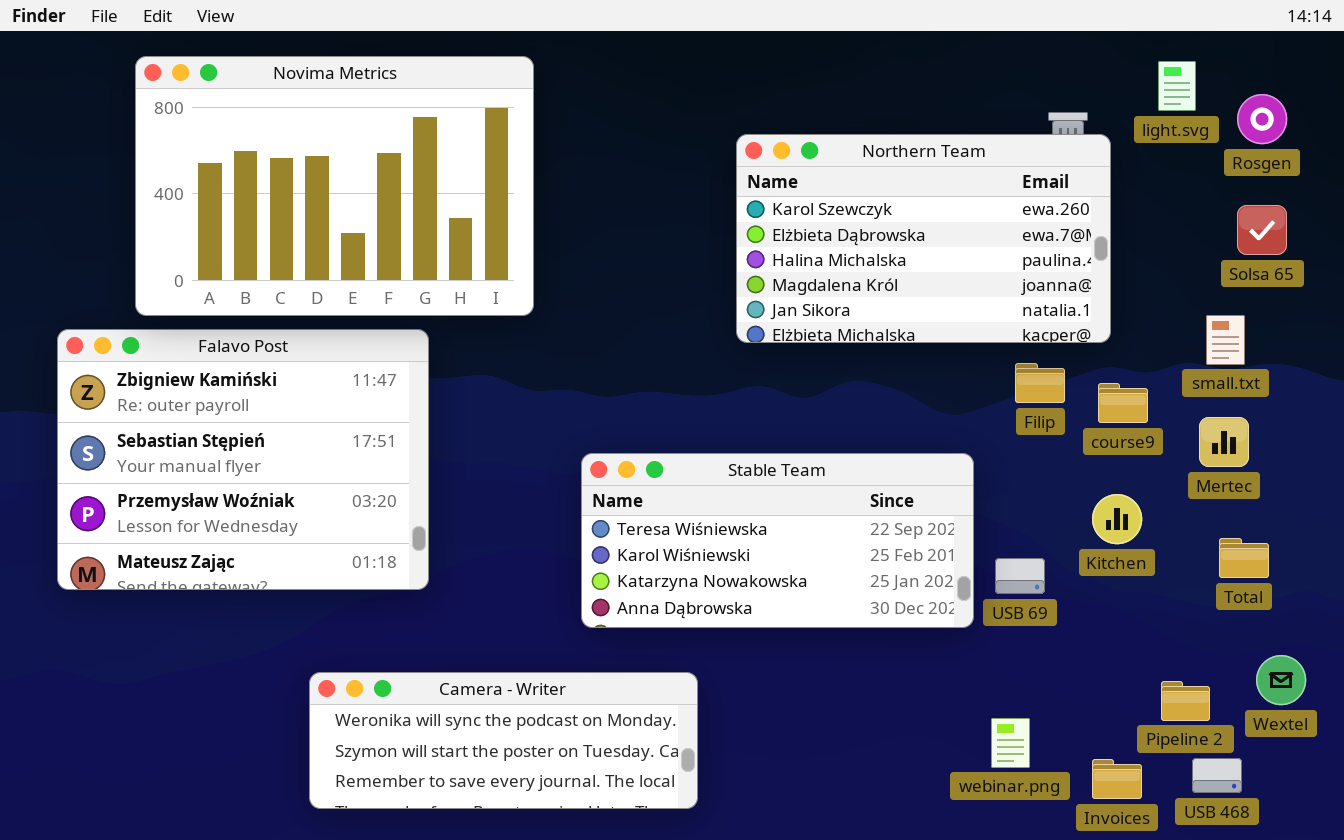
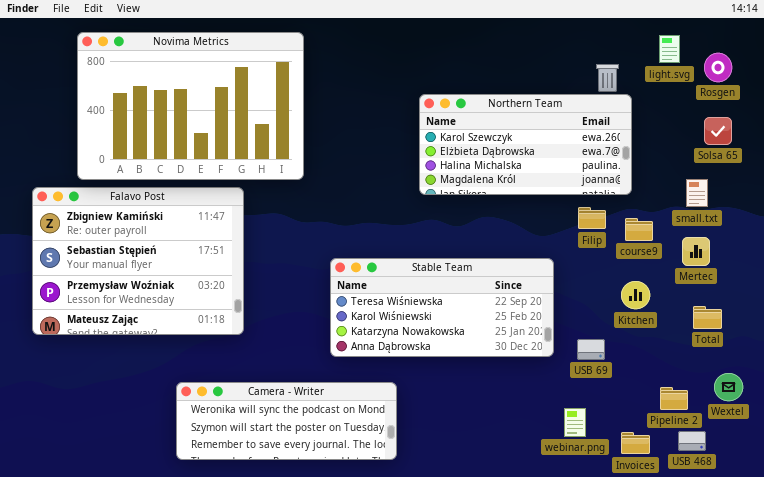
Northern Team: [736,134,1111,343] -> [419,94,632,195], resized
USB 69: [995,558,1045,594] -> [577,339,605,360], moved

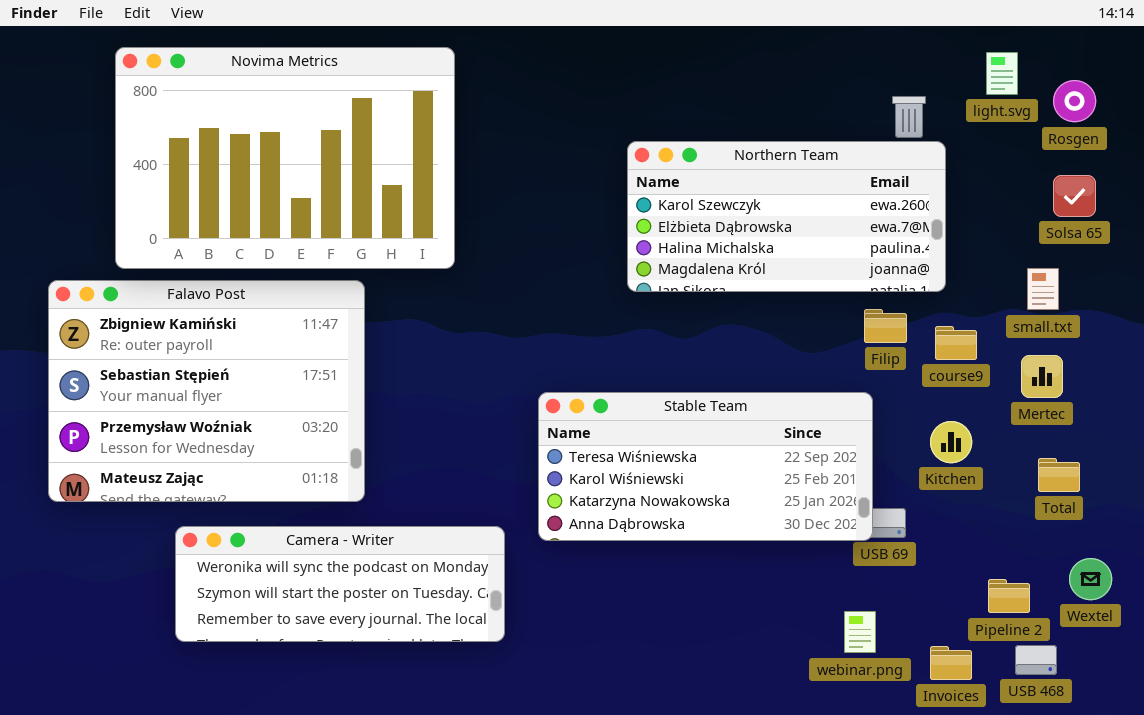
Stable Team: [330,258,554,357] -> [538,392,873,541], moved
Camera - Writer: [176,382,397,460] -> [175,526,505,642], moved

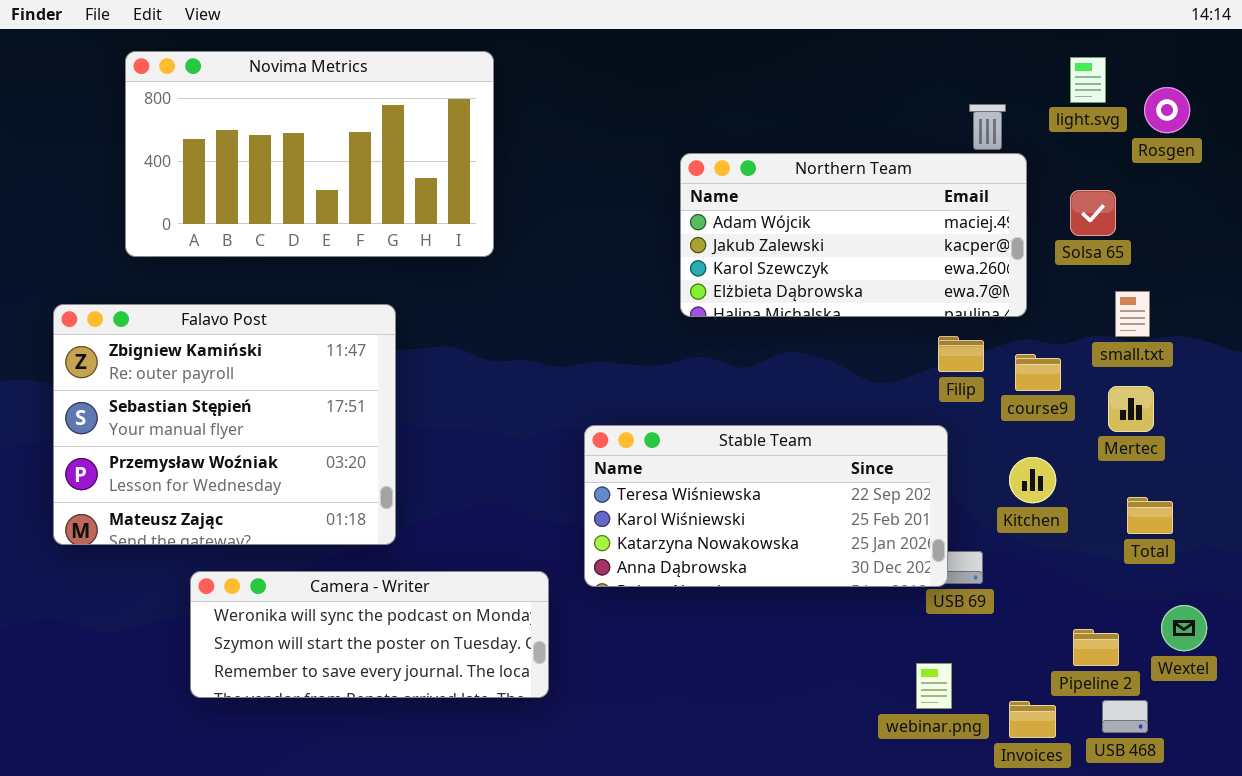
Novima Metrics: [115,47,455,269] -> [125,51,494,257], resized
Northern Team: [627,141,946,292] -> [680,153,1027,317], scrolled up 2 rows
Solsa 65: [1053,175,1096,217] -> [1070,190,1116,236], moved

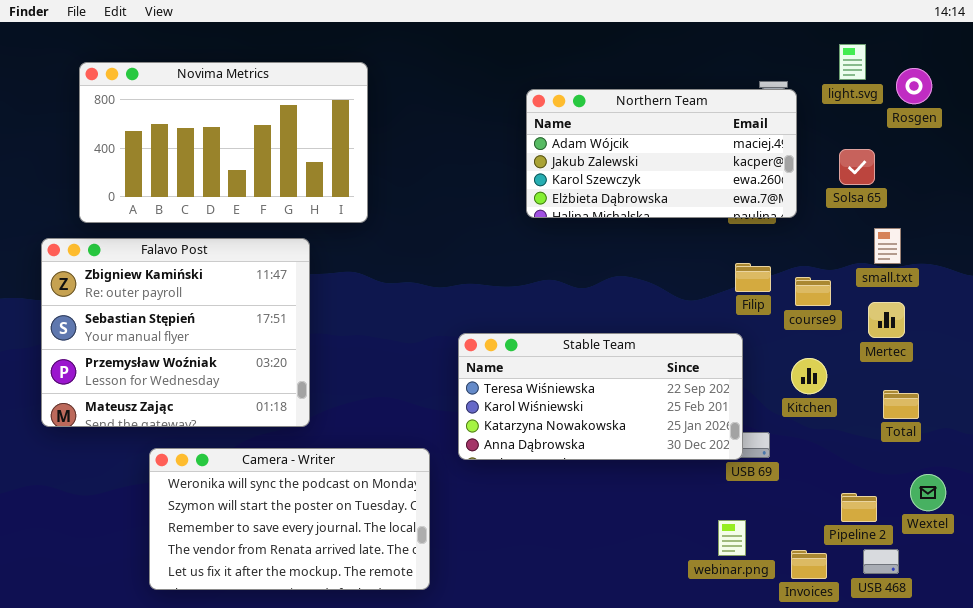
Novima Metrics: [125,51,494,257] -> [79,62,368,223], moved
Northern Team: [680,153,1027,317] -> [526,89,797,218], moved
Camera - Writer: [190,571,549,698] -> [149,448,430,590], resized

